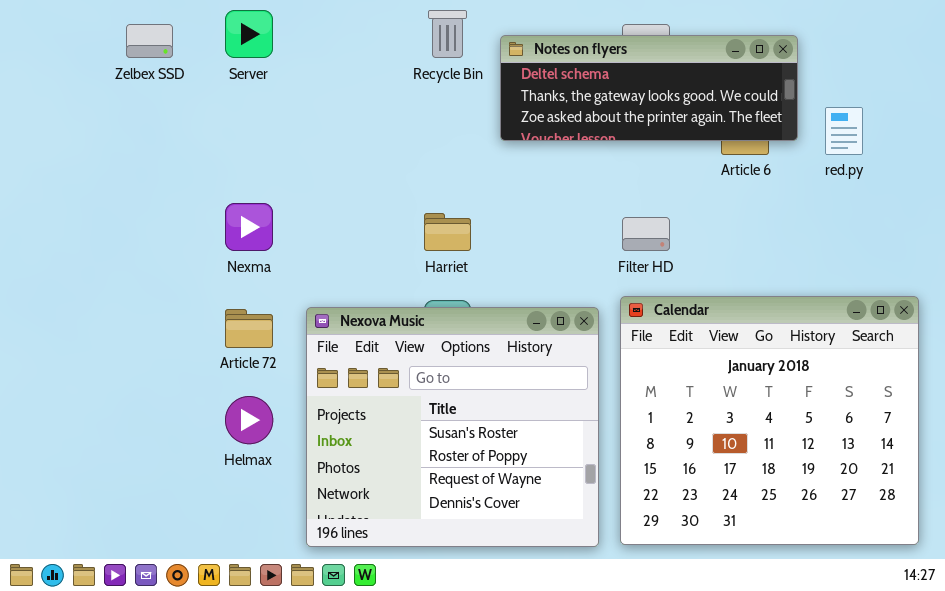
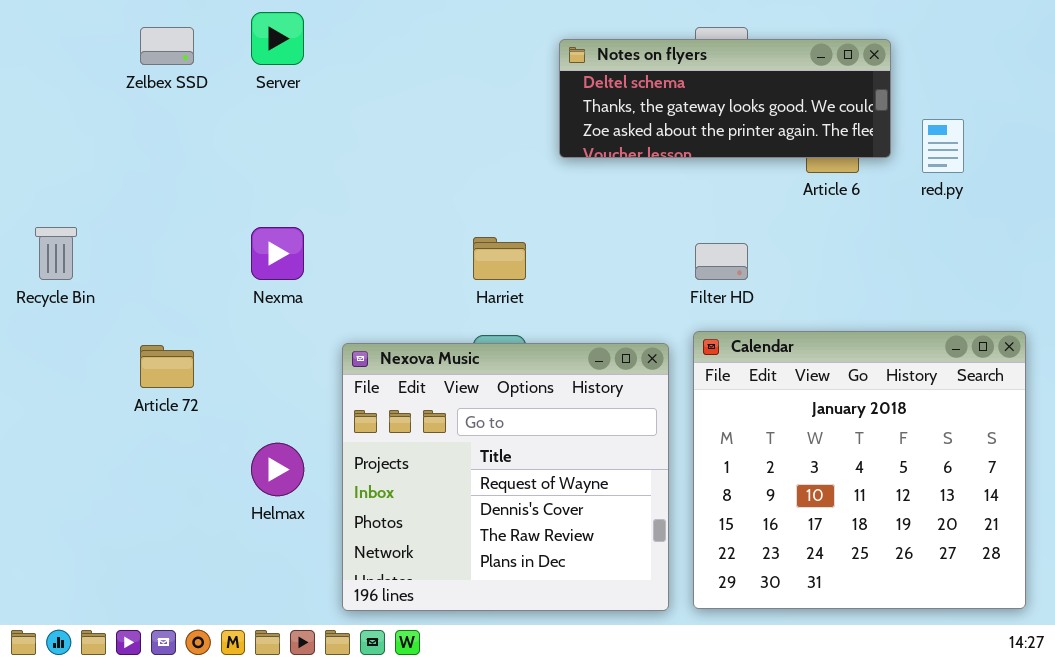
Recycle Bin: [428,10,467,58] -> [35,227,77,280], moved
Nexova Music: [306,307,599,547] -> [342,343,669,611], scrolled down 2 rows
Article 72: [225,309,273,348] -> [140,345,194,388], moved

